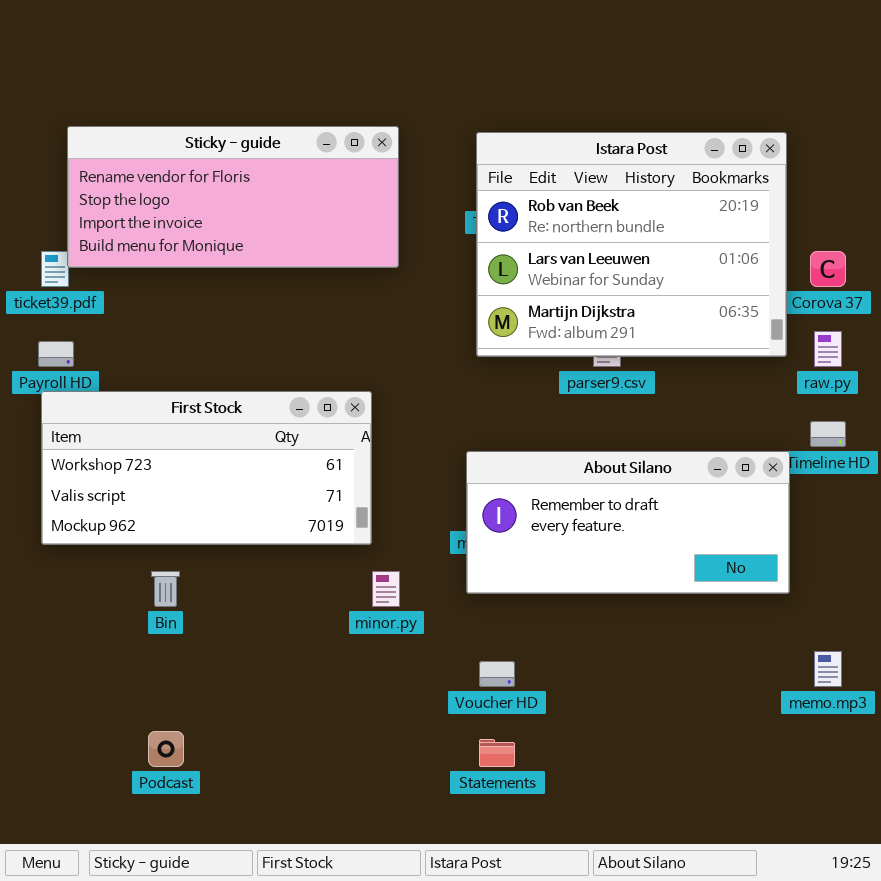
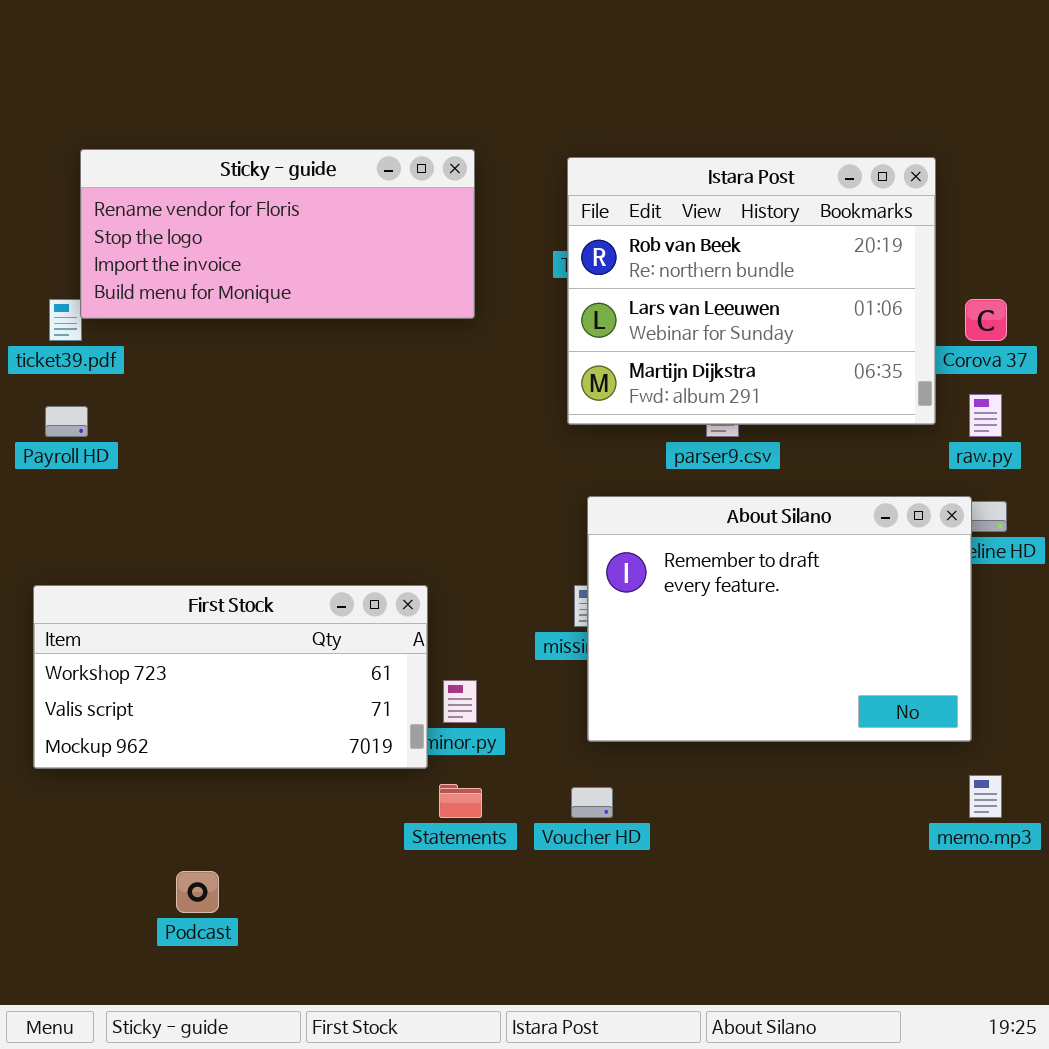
First Stock: [41,391,372,545] -> [33,585,428,769], moved
About Silano: [466,451,790,594] -> [587,496,972,742], moved, resized
Statements: [479,739,515,767] -> [439,784,482,818], moved

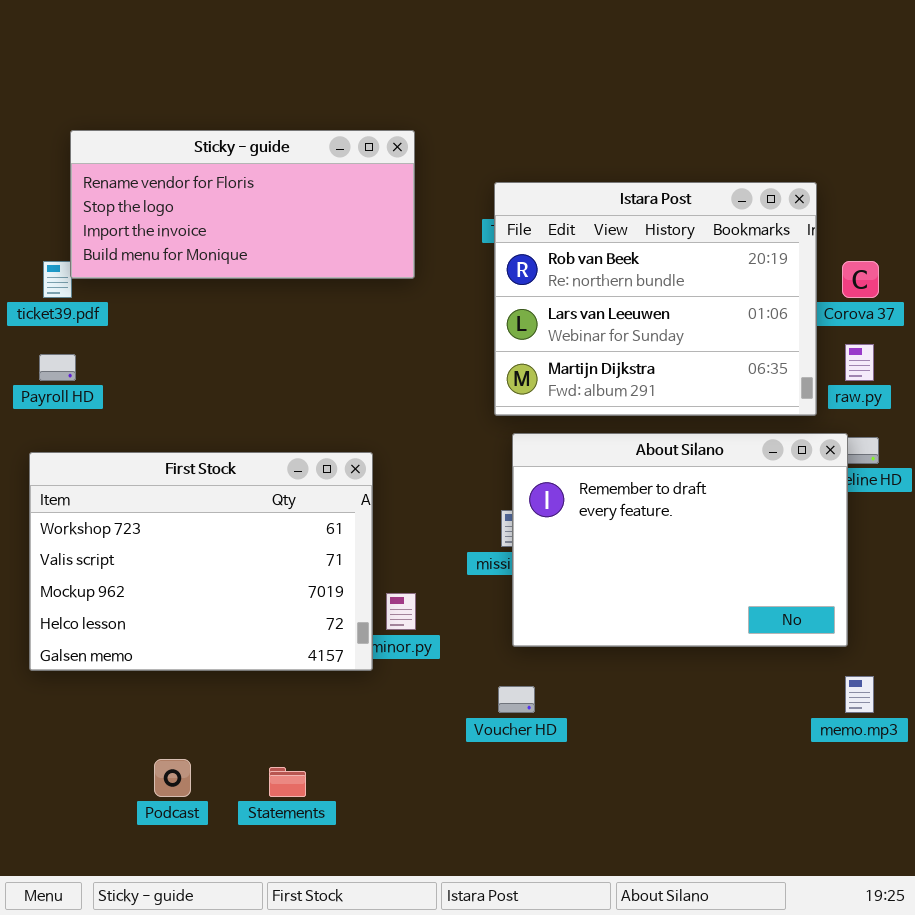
Istara Post: [567,157,936,425] -> [494,182,817,416], moved
First Stock: [33,585,428,769] -> [29,452,373,671], resized
Statements: [439,784,482,818] -> [269,767,306,797], moved

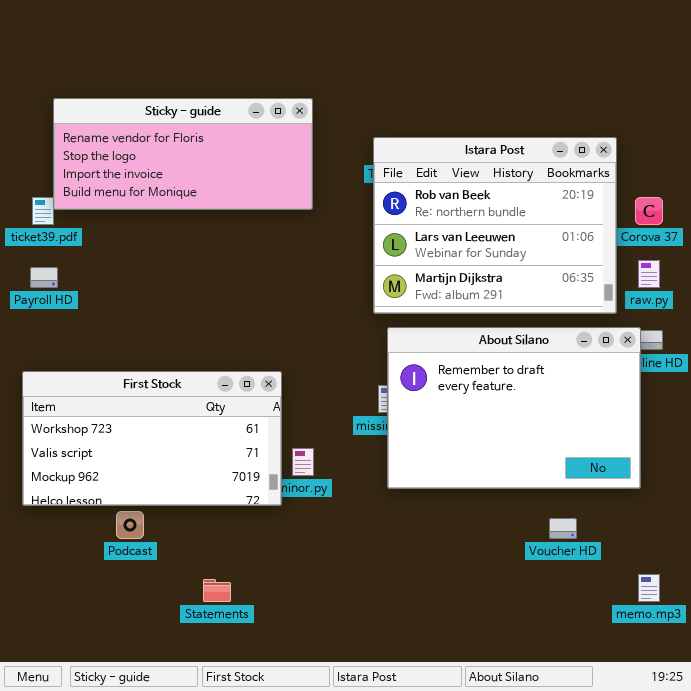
First Stock: [29,452,373,671] -> [22,371,282,506], resized
memo.mp3: [845,676,874,713] -> [638,574,660,602], moved
Voucher HD: [498,686,535,713] -> [549,518,577,539], moved
Podcast: [154,759,191,797] -> [116,511,144,539], moved

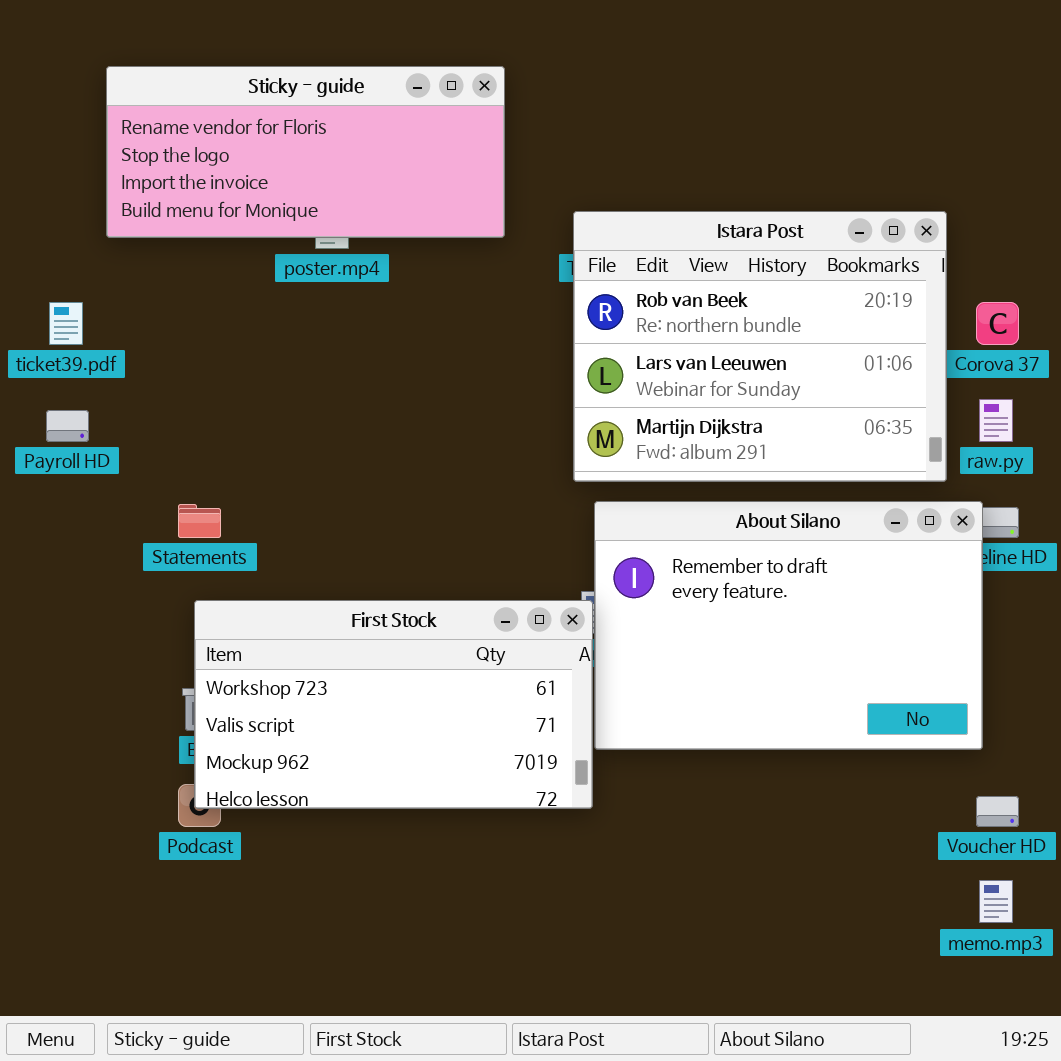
Sticky - guide: [53,98,313,210] -> [106,66,505,238], moved
First Stock: [22,371,282,506] -> [194,600,593,809], moved
Voucher HD: [549,518,577,539] -> [976,796,1019,827], moved
Statements: [203,579,231,602] -> [178,504,221,538], moved

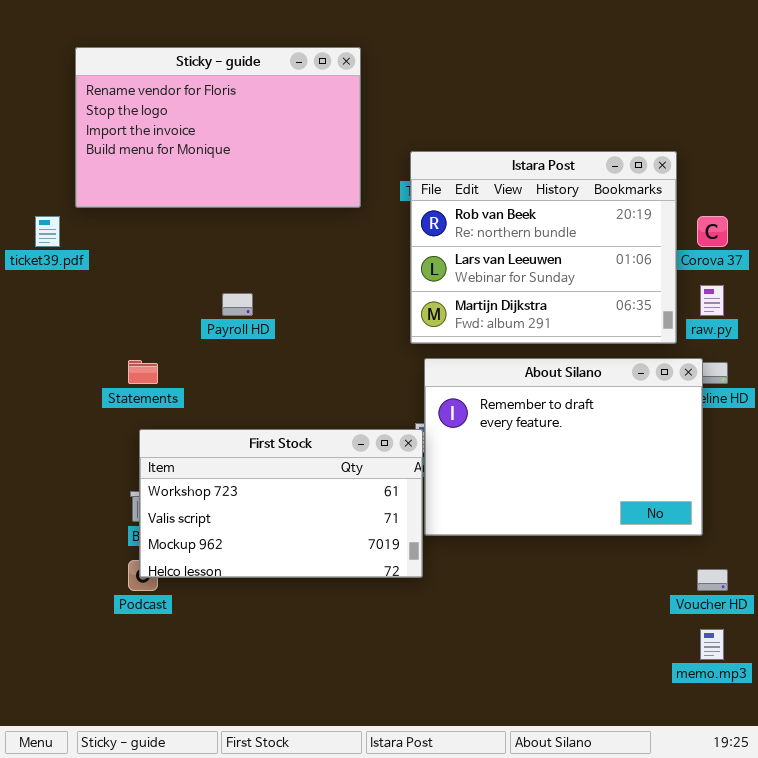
Sticky - guide: [106,66,505,238] -> [75,47,361,208], resized
Payroll HD: [46,410,89,442] -> [222,293,253,316], moved

